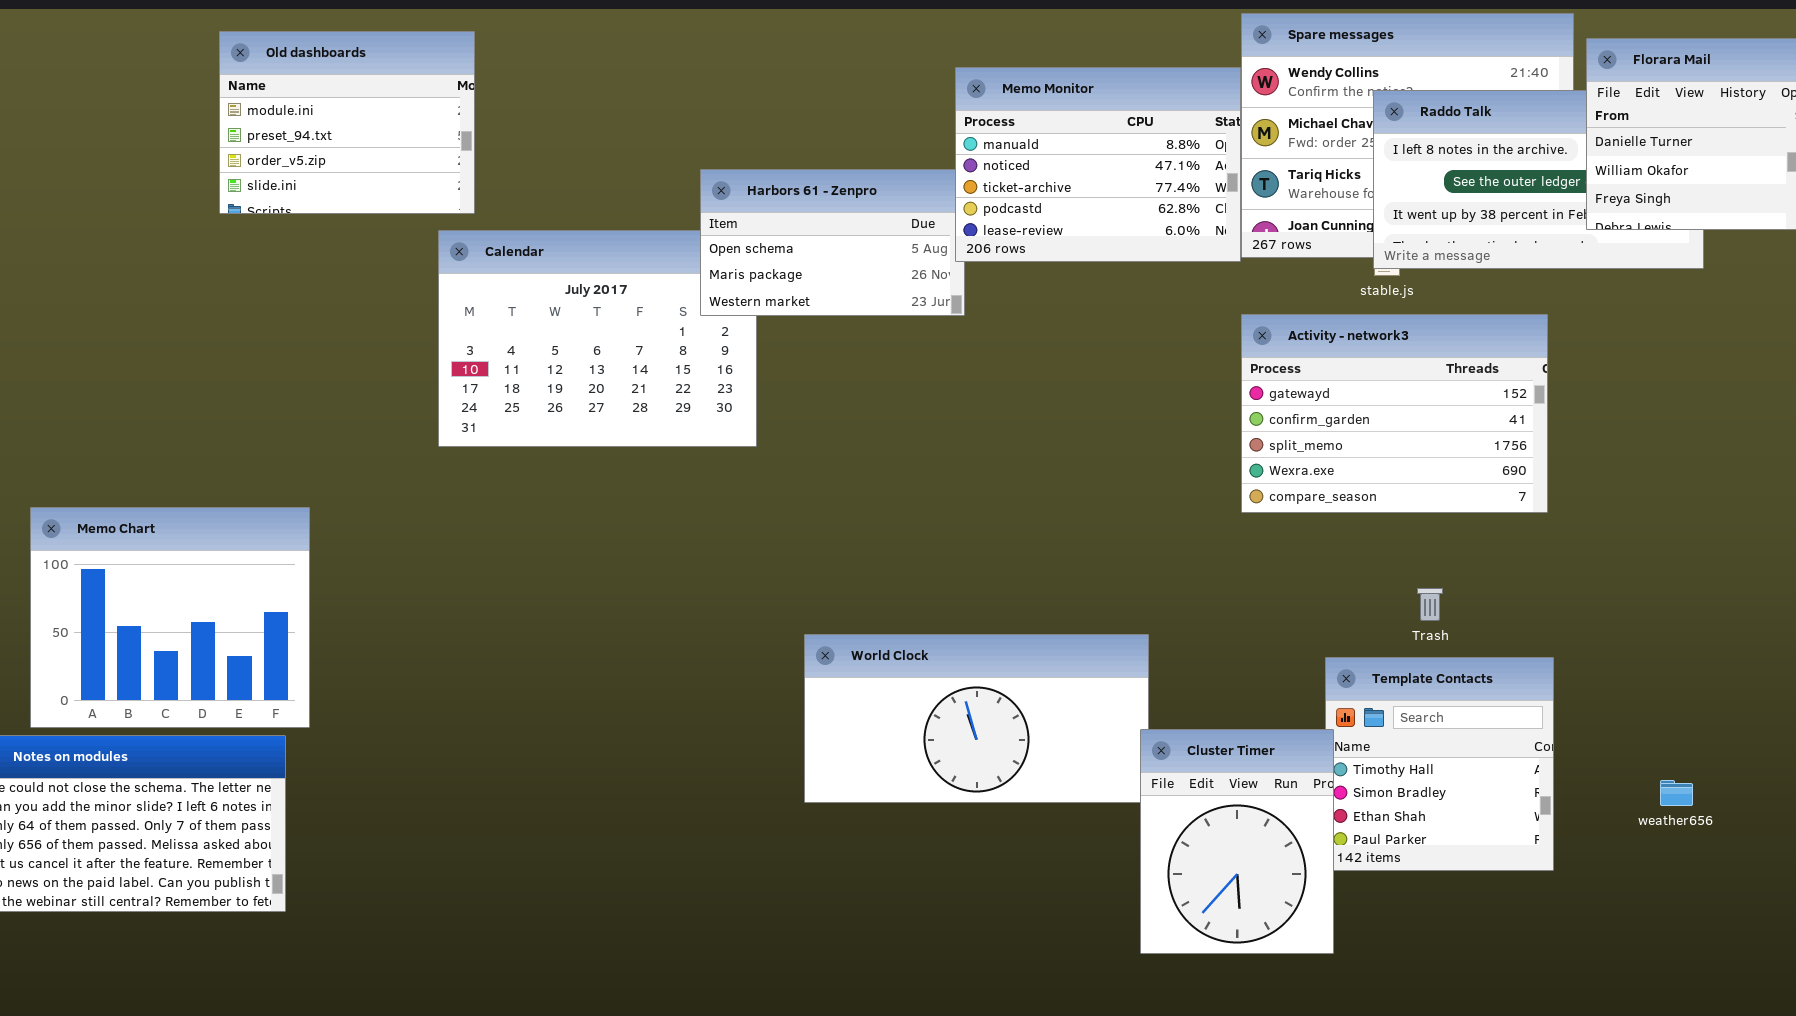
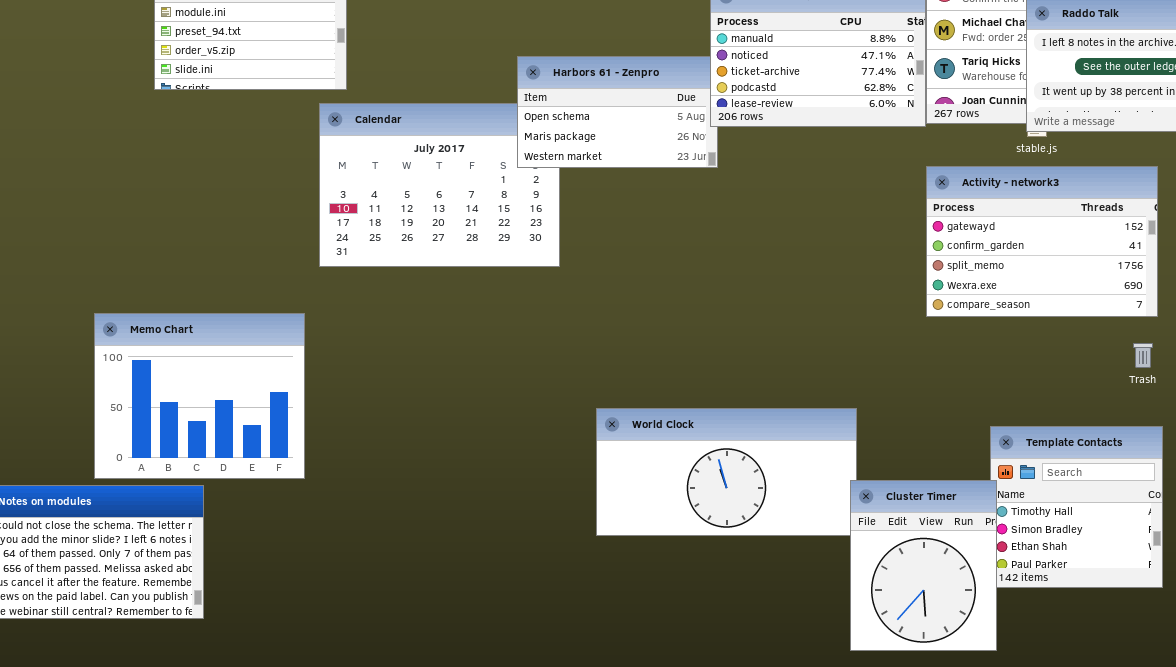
Memo Chart: [30,507,310,728] -> [94,313,305,479], moved
Trash: [1417,588,1443,621] -> [1133,343,1153,368], moved

